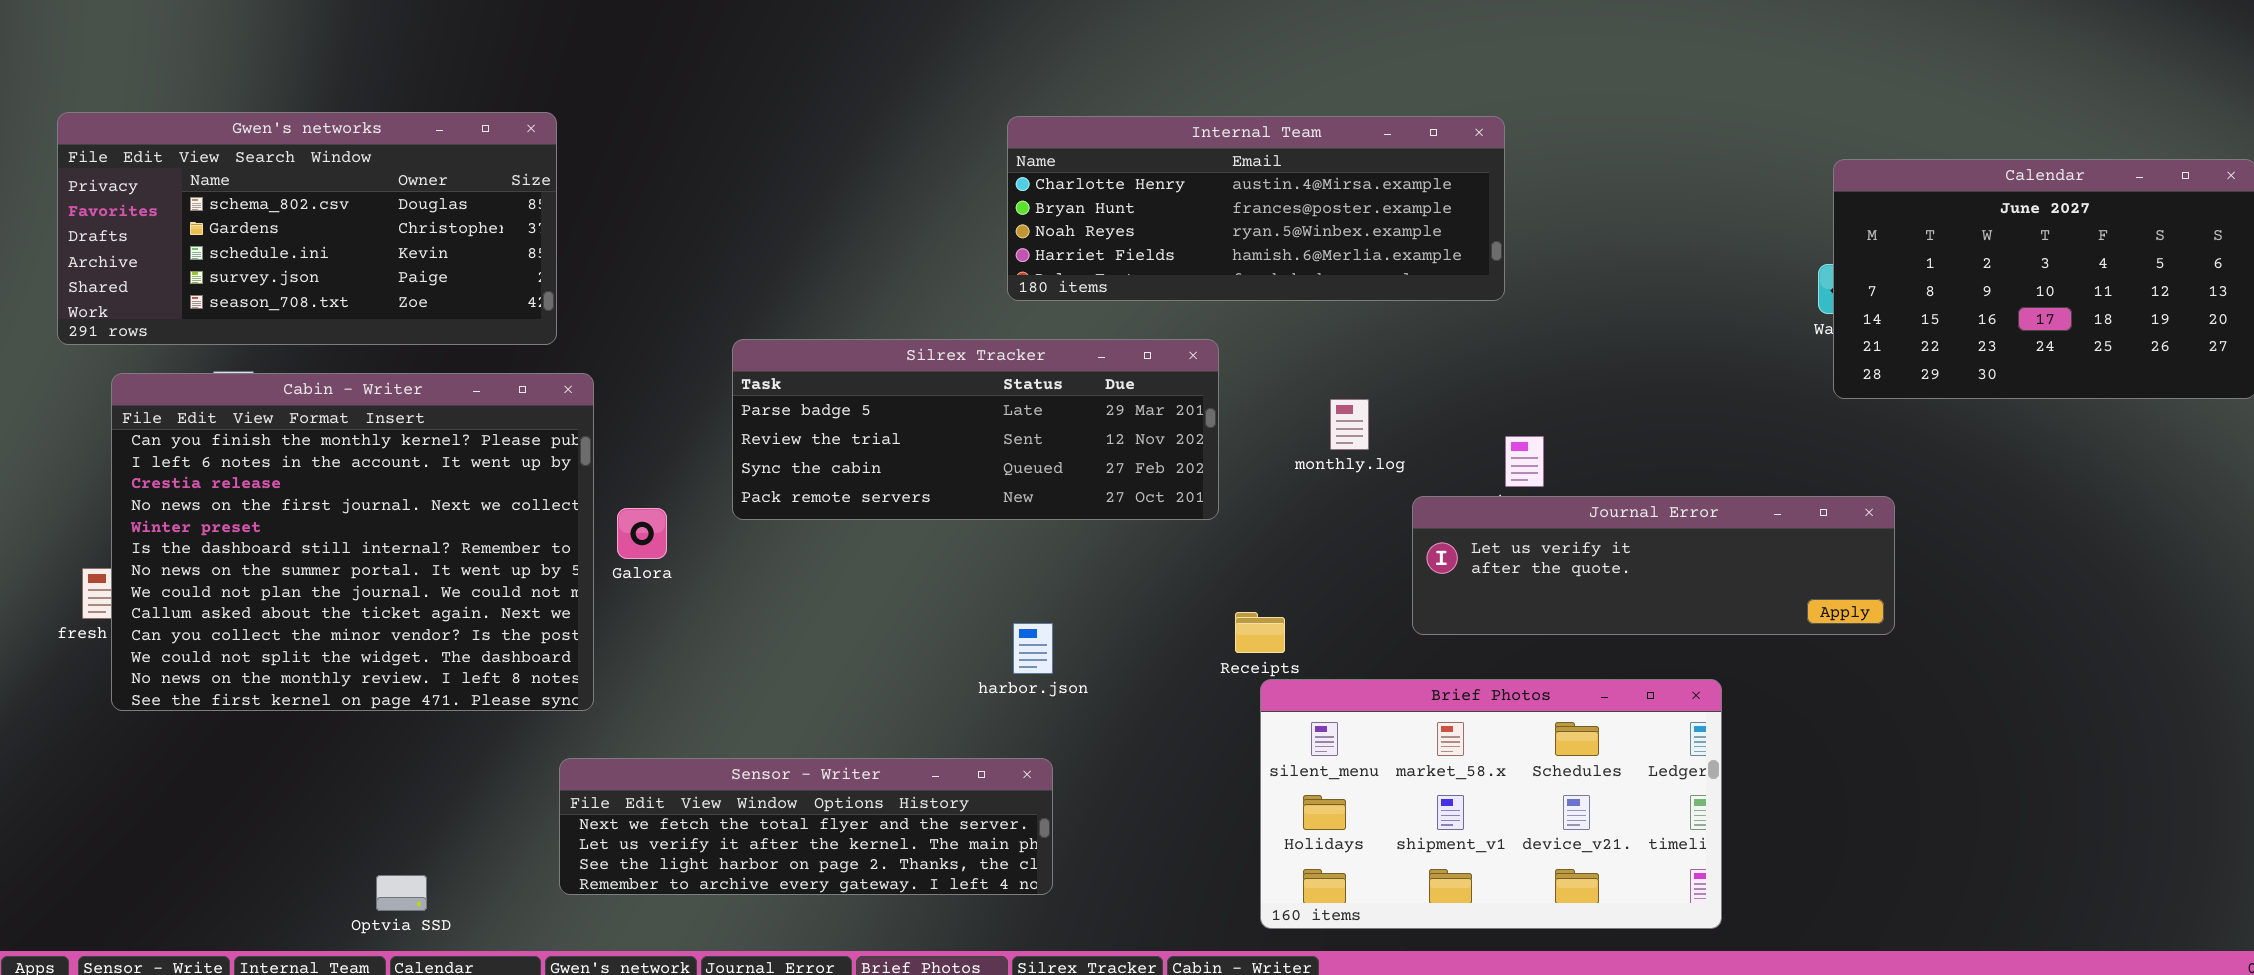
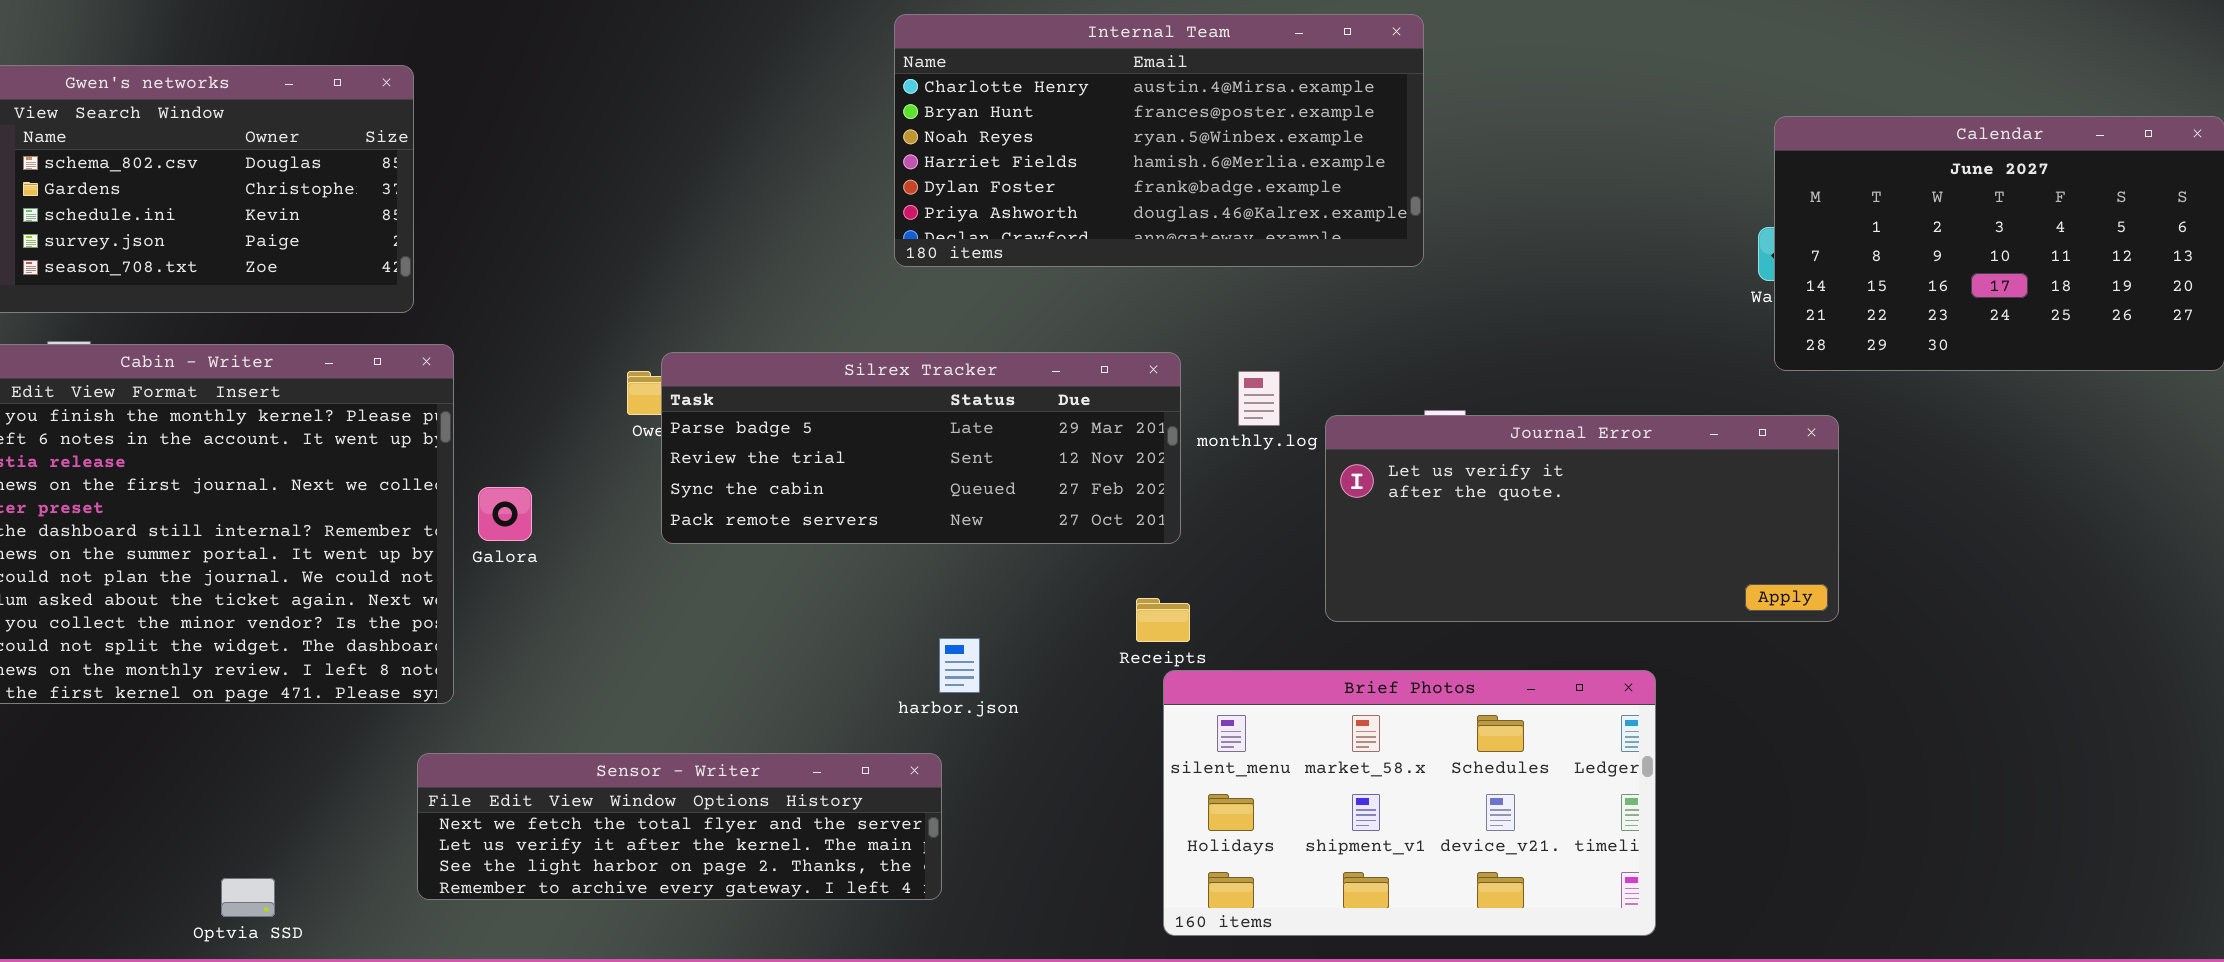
Internal Team: [1007,116,1505,301] -> [894,14,1424,267], resized
Silrex Tracker: [732,339,1219,520] -> [661,352,1181,544], moved
Journal Error: [1412,496,1895,635] -> [1325,415,1839,622], resized
harbor.json: [1013,623,1053,674] -> [939,638,980,693], moved

